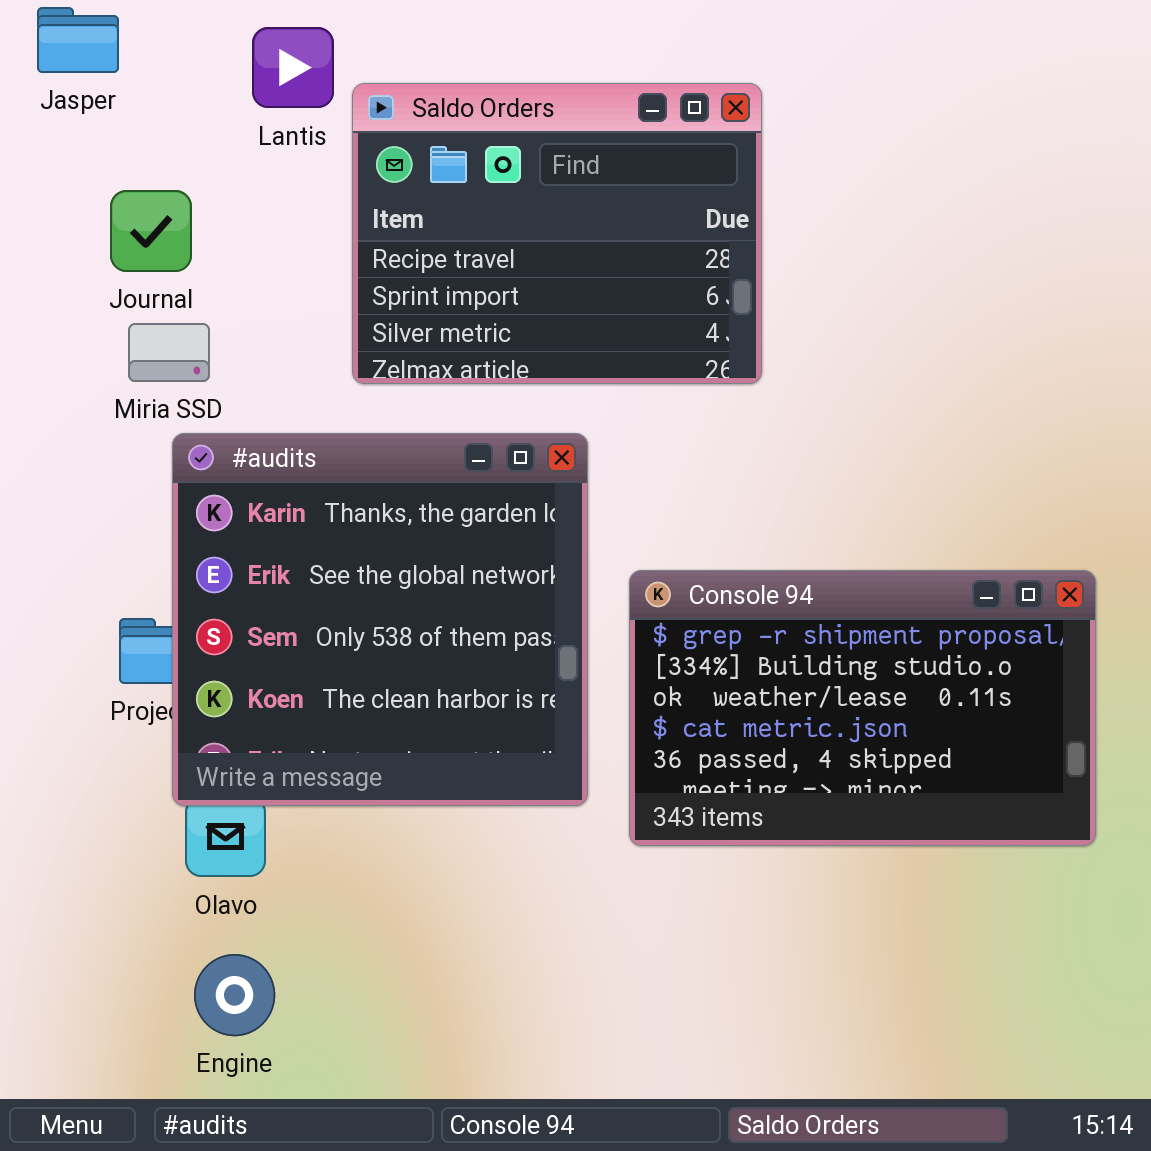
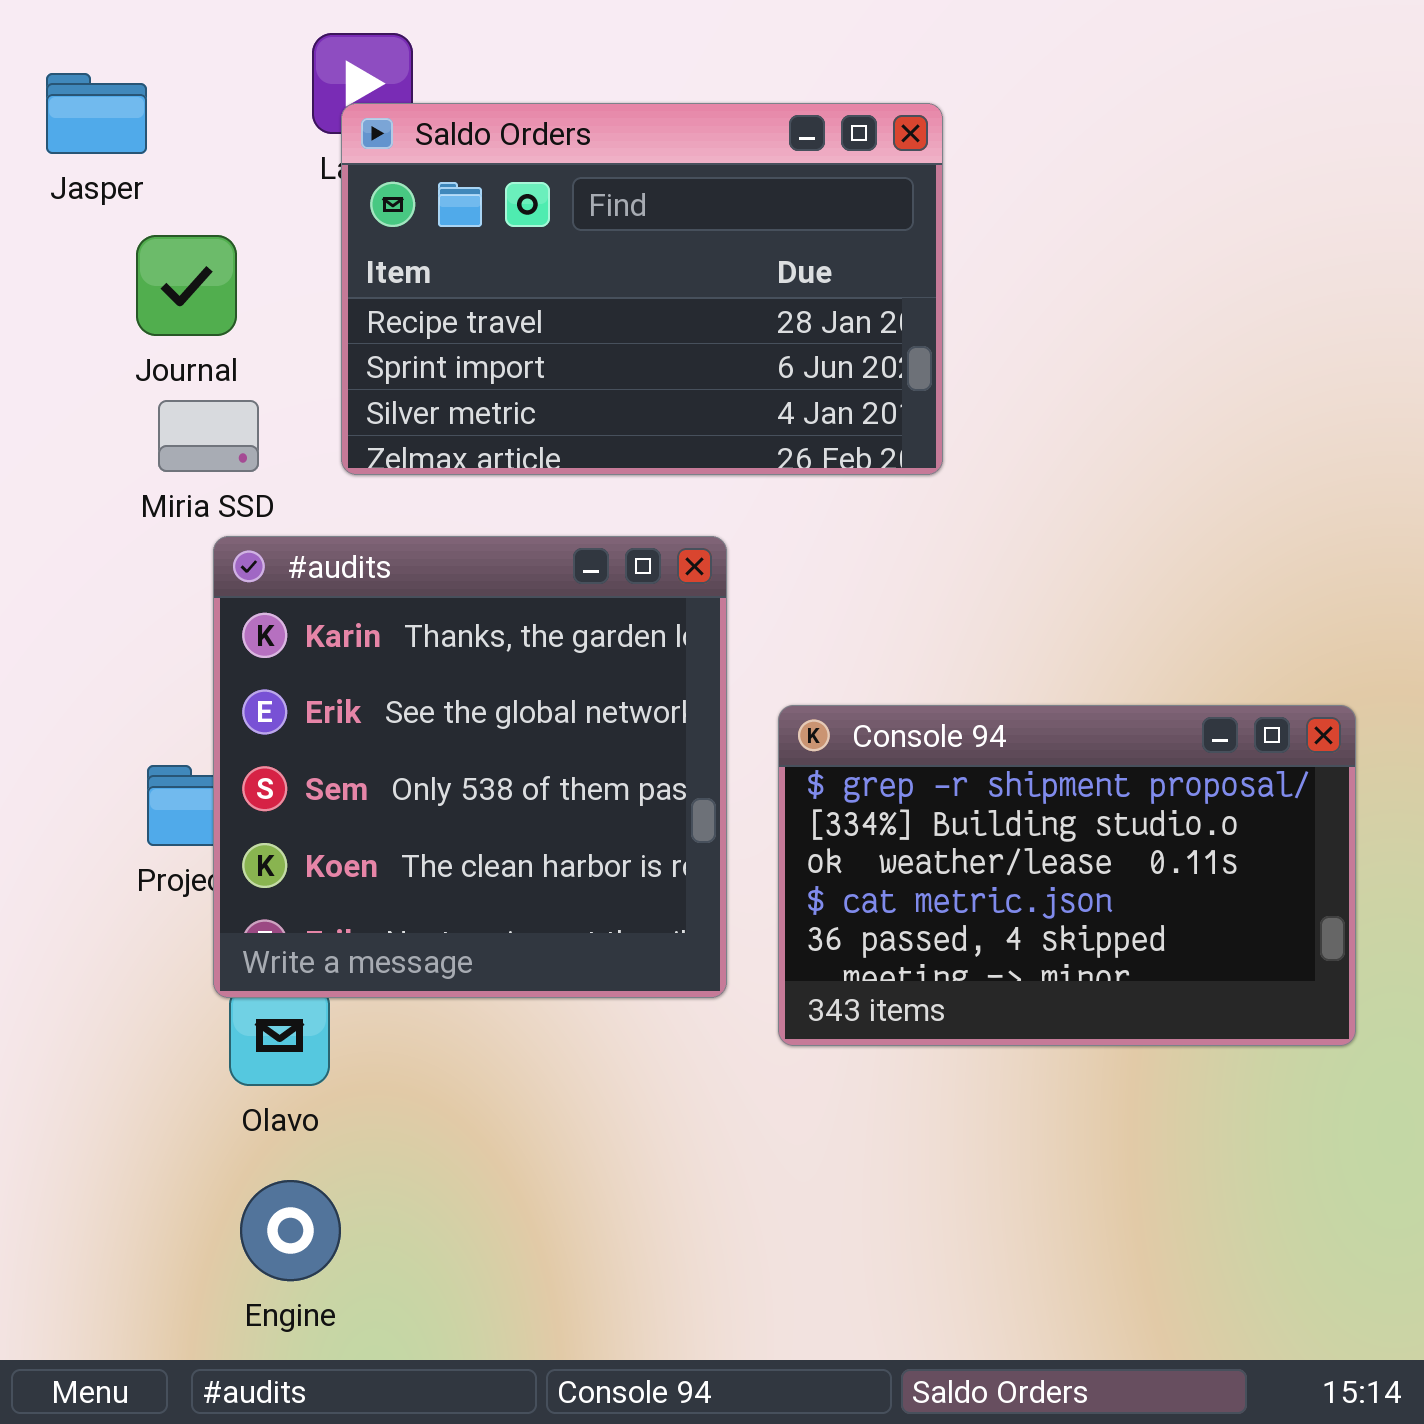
Jasper: [37,7,119,73] -> [46,73,147,154], moved
Saldo Orders: [352,83,762,384] -> [341,103,943,475], resized

